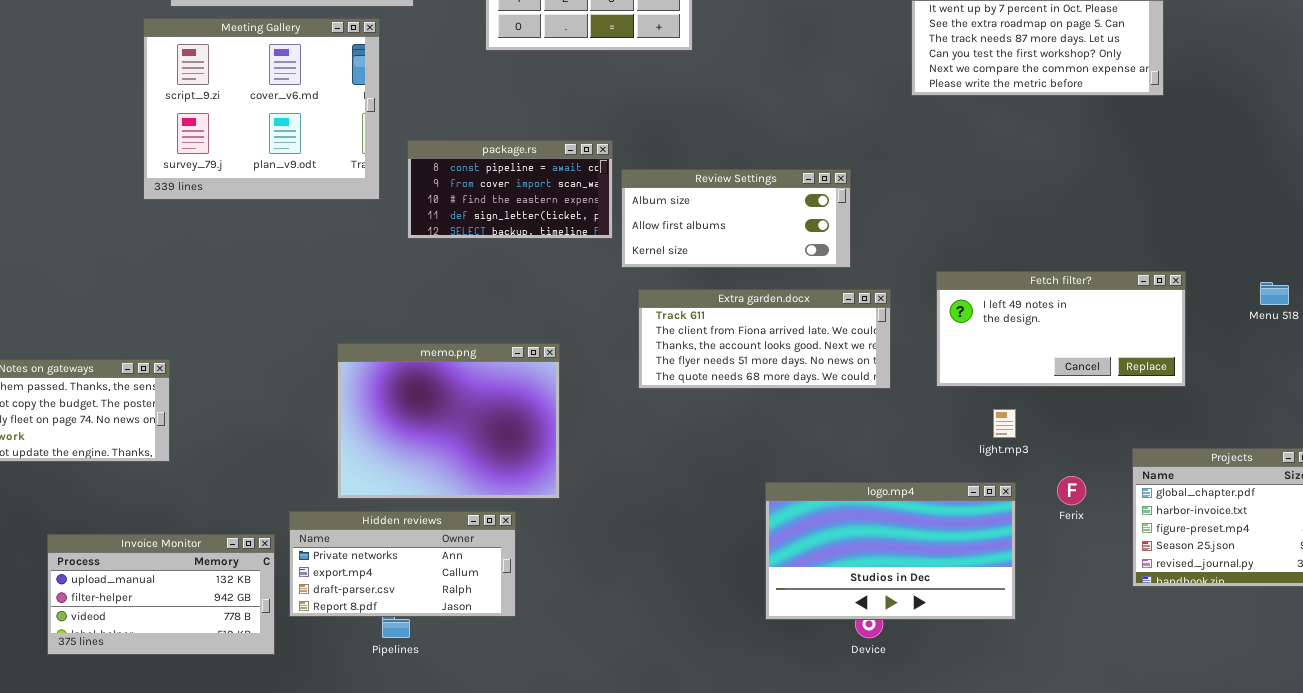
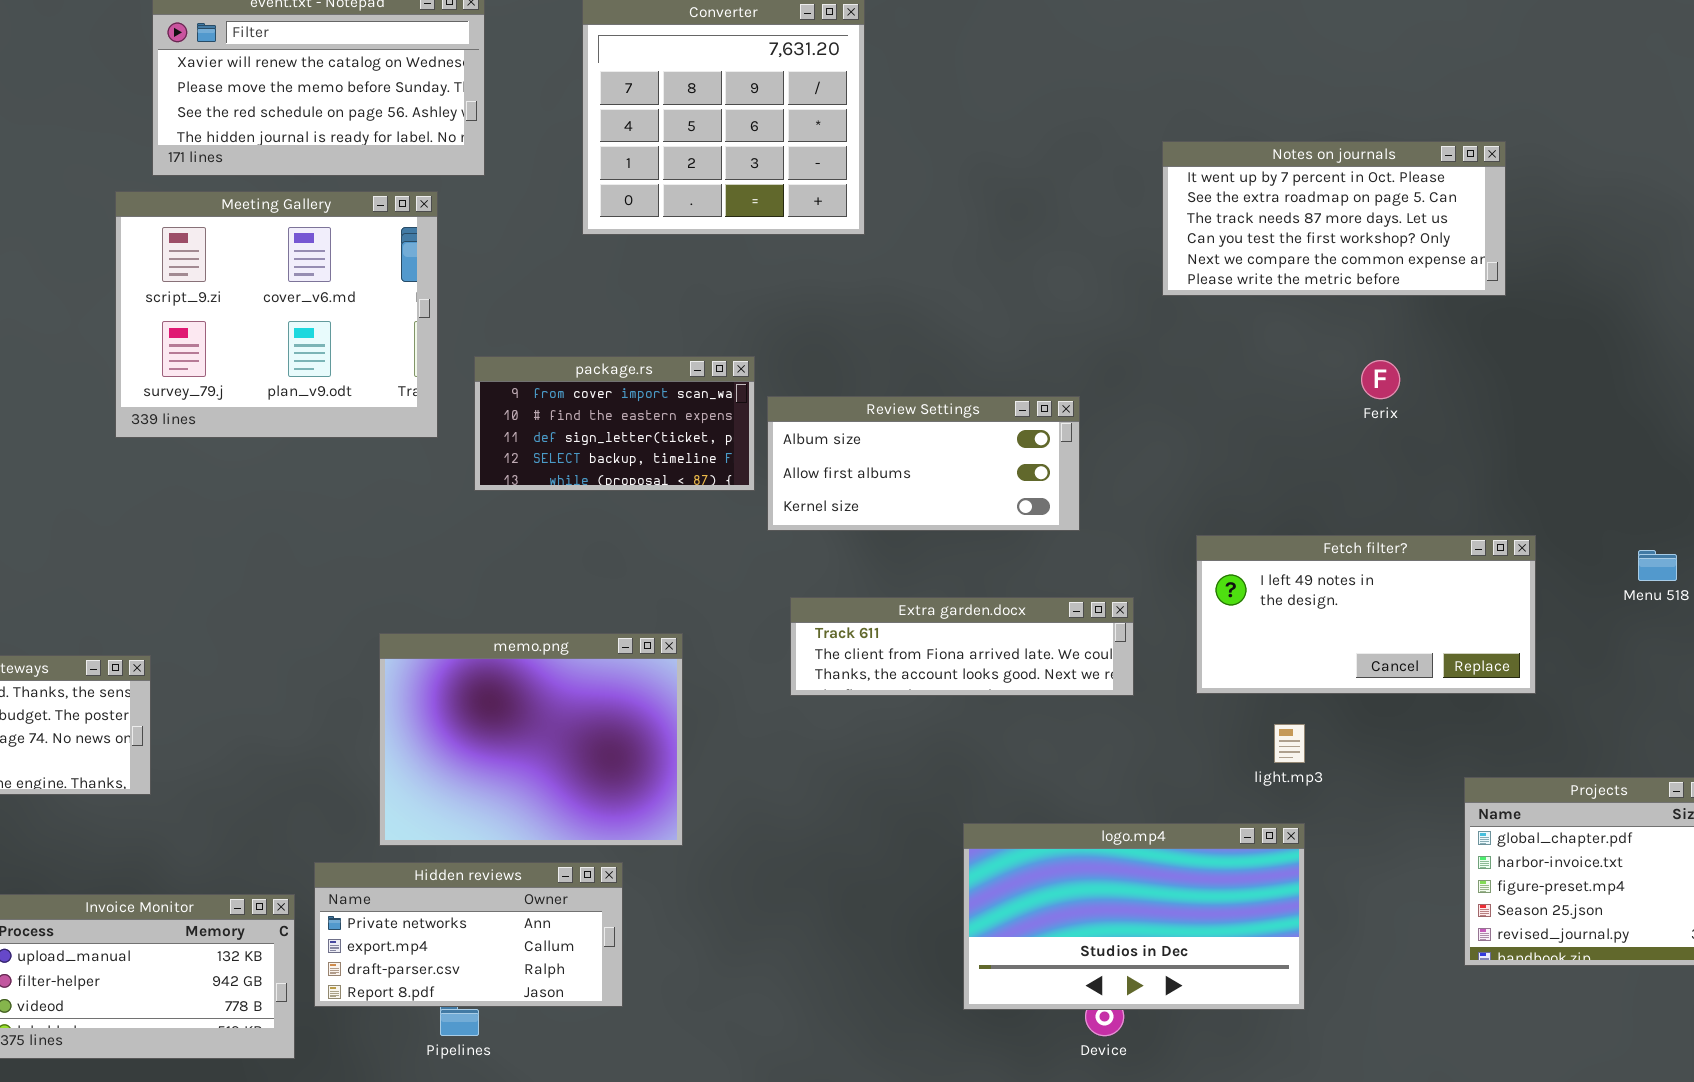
package.rs: [407,140,613,239] -> [474,356,755,491], scrolled down 1 row
Extra garden.docx: [638,289,891,389] -> [790,597,1134,696], resized
Ferix: [1057,476,1086,505] -> [1361,360,1400,399], moved

